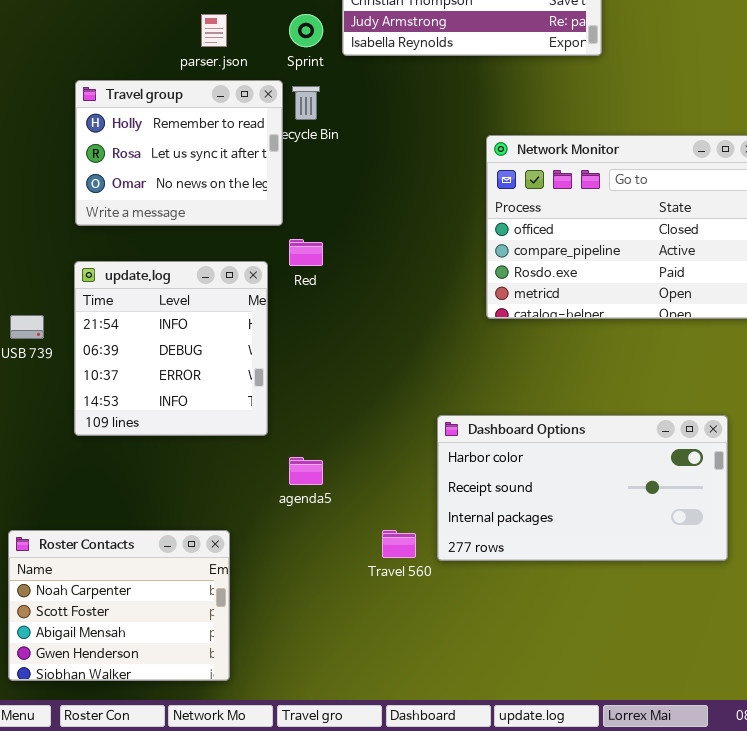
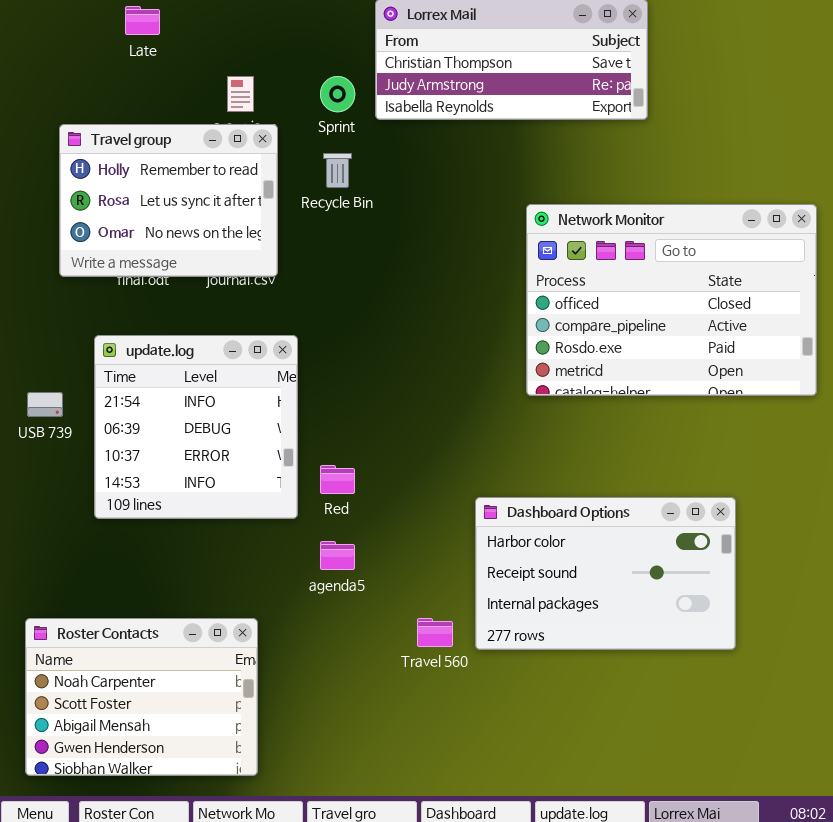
Travel group: [75,80,283,226] -> [59,124,278,277], moved
Red: [289,239,323,266] -> [320,465,355,494], moved
Dashboard Options: [437,415,728,561] -> [475,497,736,650], resized

